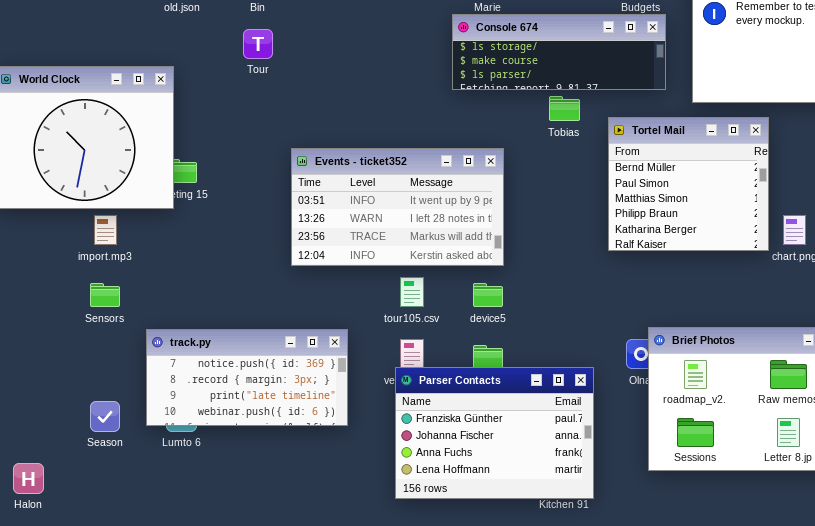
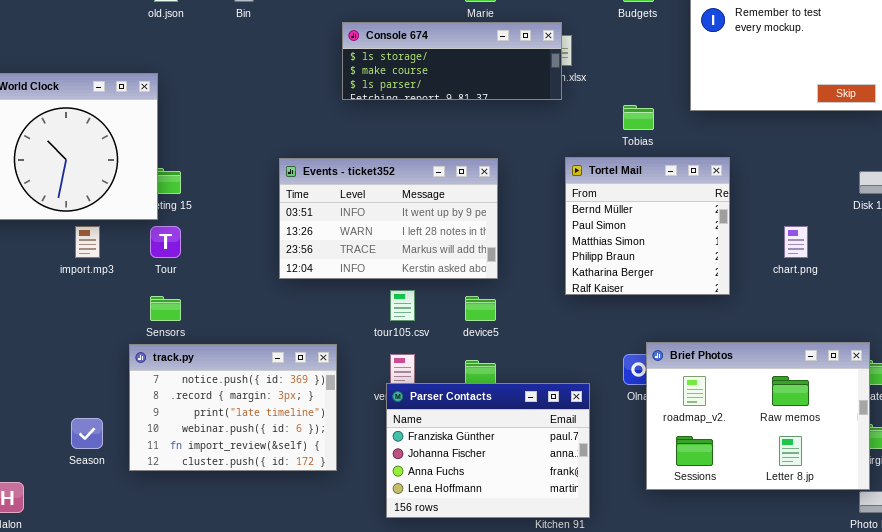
Console 674: [452,14,666,90] -> [342,22,562,100], moved
Tour: [243,29,273,59] -> [150,226,181,258], moved
Tobias: [549,96,580,121] -> [623,105,654,130], moved
Tortel Mail: [608,117,769,251] -> [565,157,730,295], moved
Sensors: [90,283,120,307] -> [150,296,181,321], moved
track.py: [146,329,348,426] -> [129,344,337,471], resized

